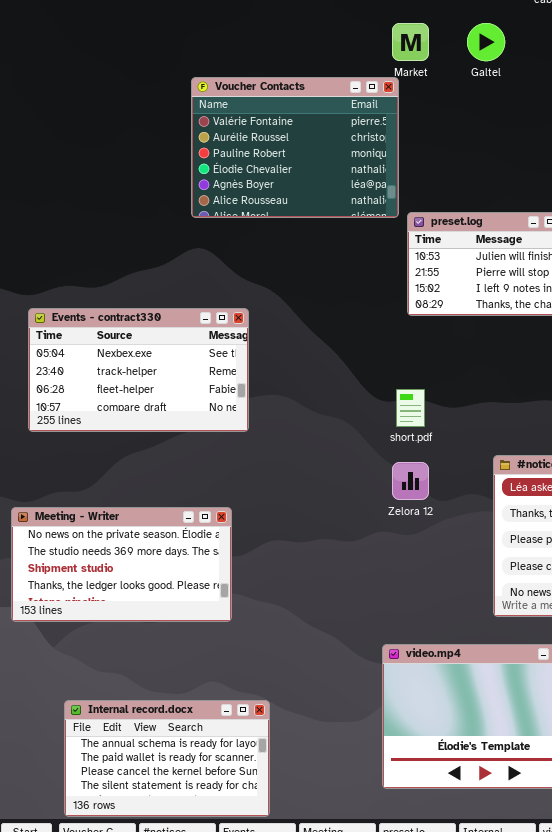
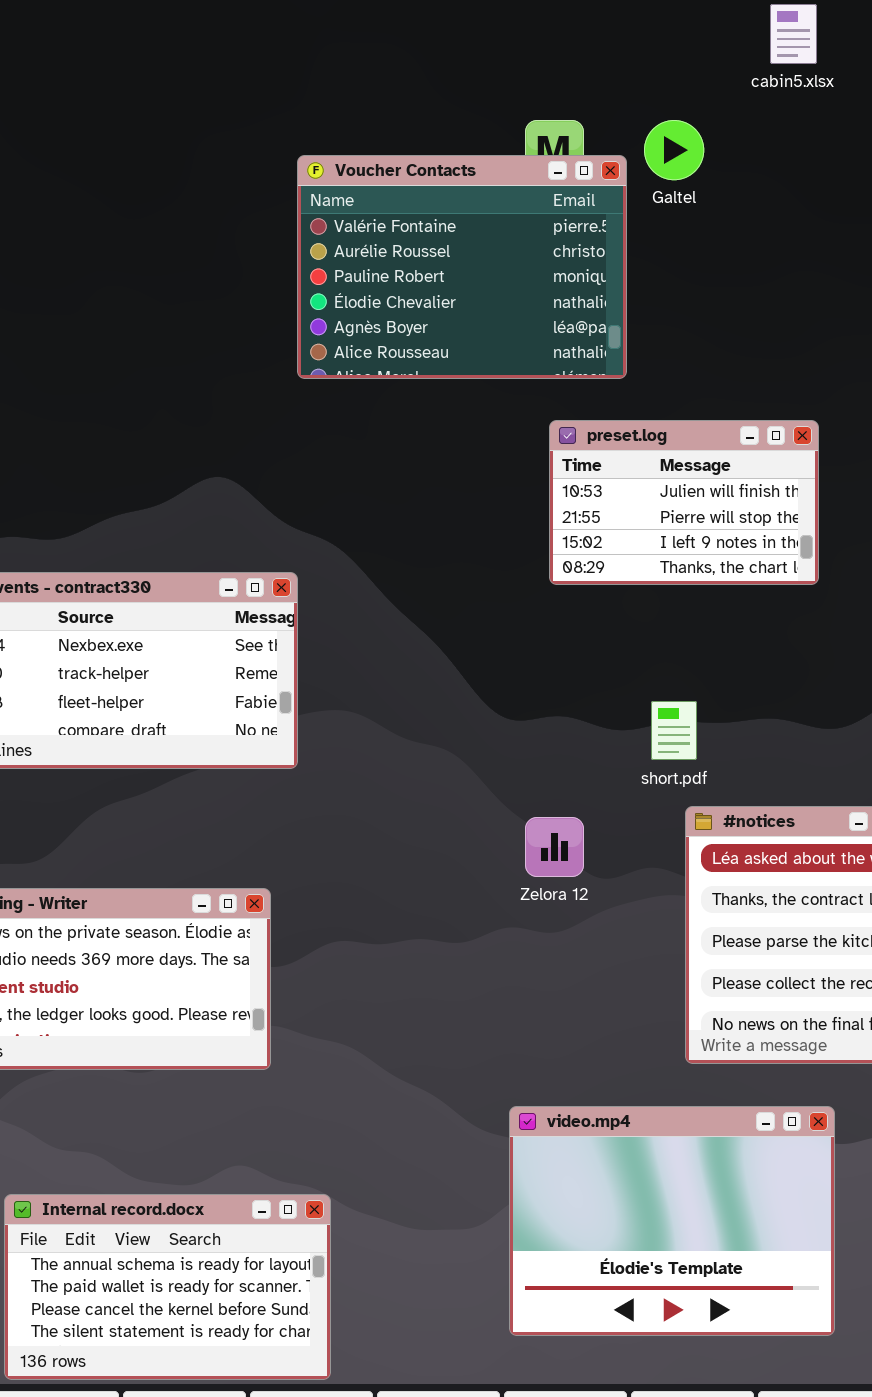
Voucher Contacts: [191,77,399,218] -> [297,155,627,379], moved
short.pdf: [396,389,425,427] -> [651,701,697,760], moved

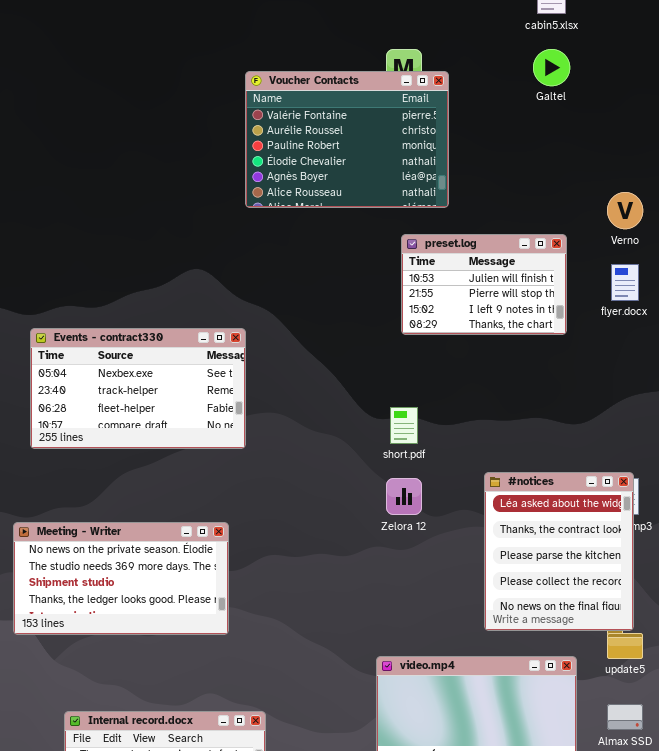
Galtel: [644,120,704,180] -> [533,49,570,86], moved
short.pdf: [651,701,697,760] -> [390,407,418,444], moved

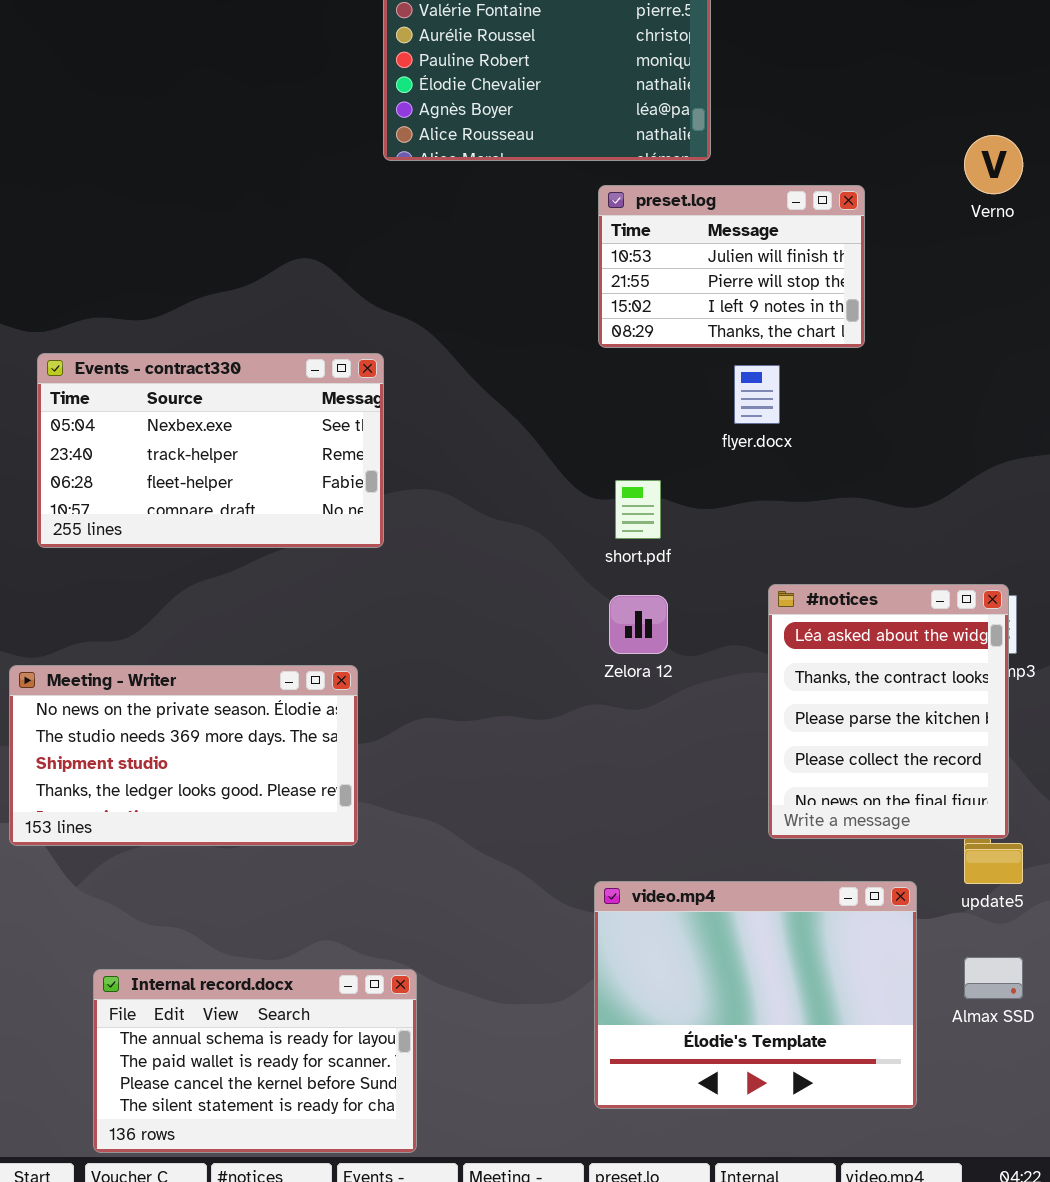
preset.log: [401,234,567,335] -> [598,185,865,348], moved
flyer.docx: [611,264,639,301] -> [734,365,780,424], moved

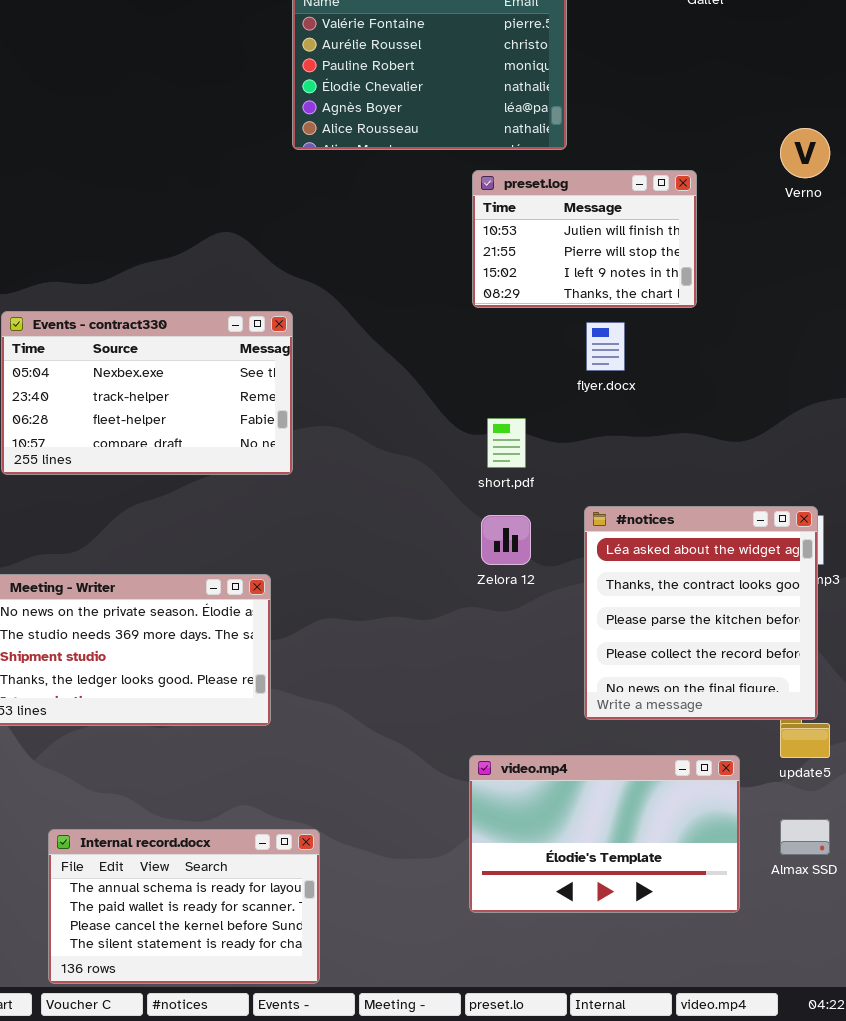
#notices: [768,584,1009,839] -> [584,506,818,720], resized
video.mp4: [594,881,917,1109] -> [469,755,740,913], resized

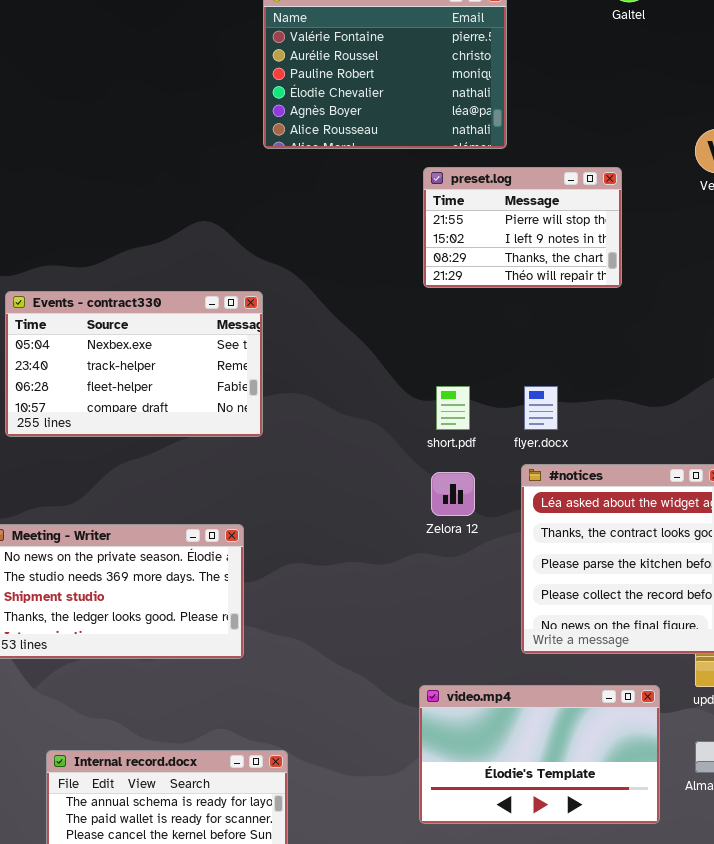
preset.log: [472,170,697,308] -> [423,167,622,288], scrolled down 1 row
flyer.docx: [586,322,625,371] -> [524,386,558,430], moved

